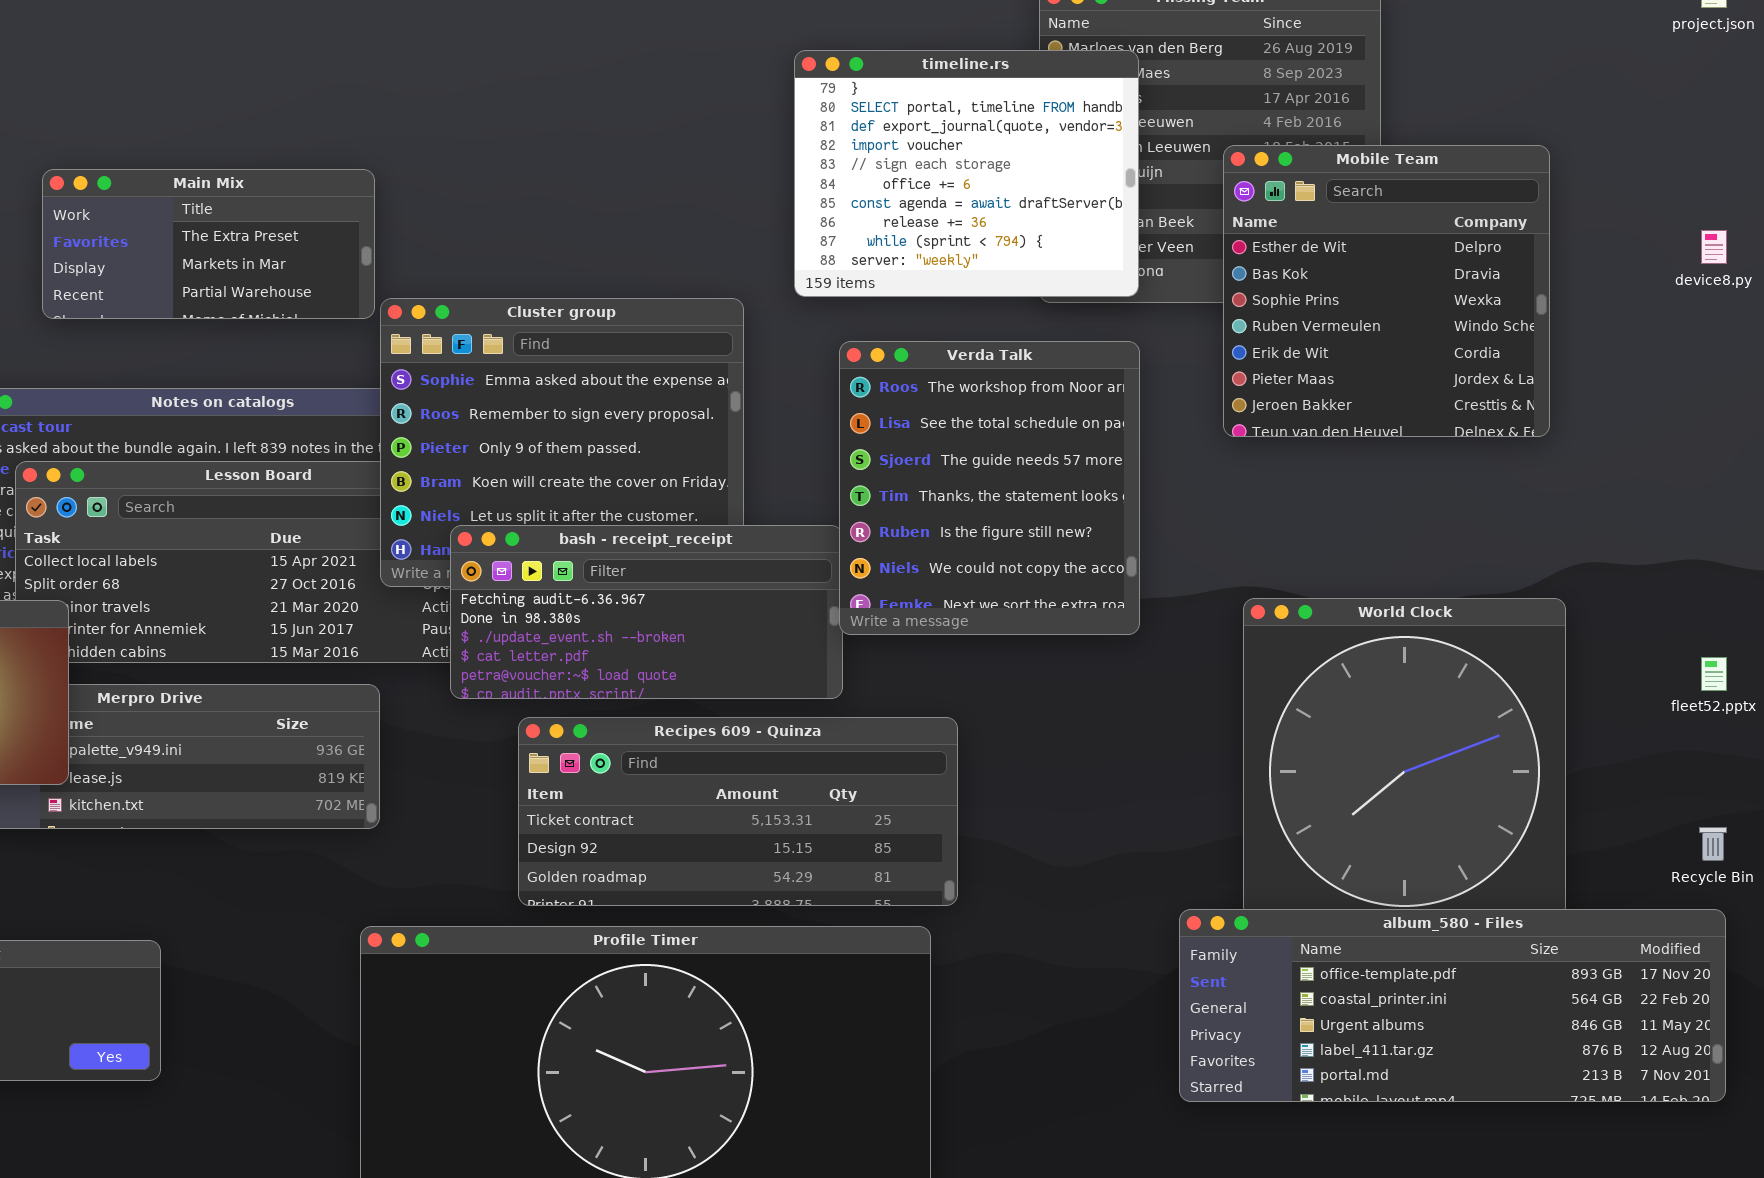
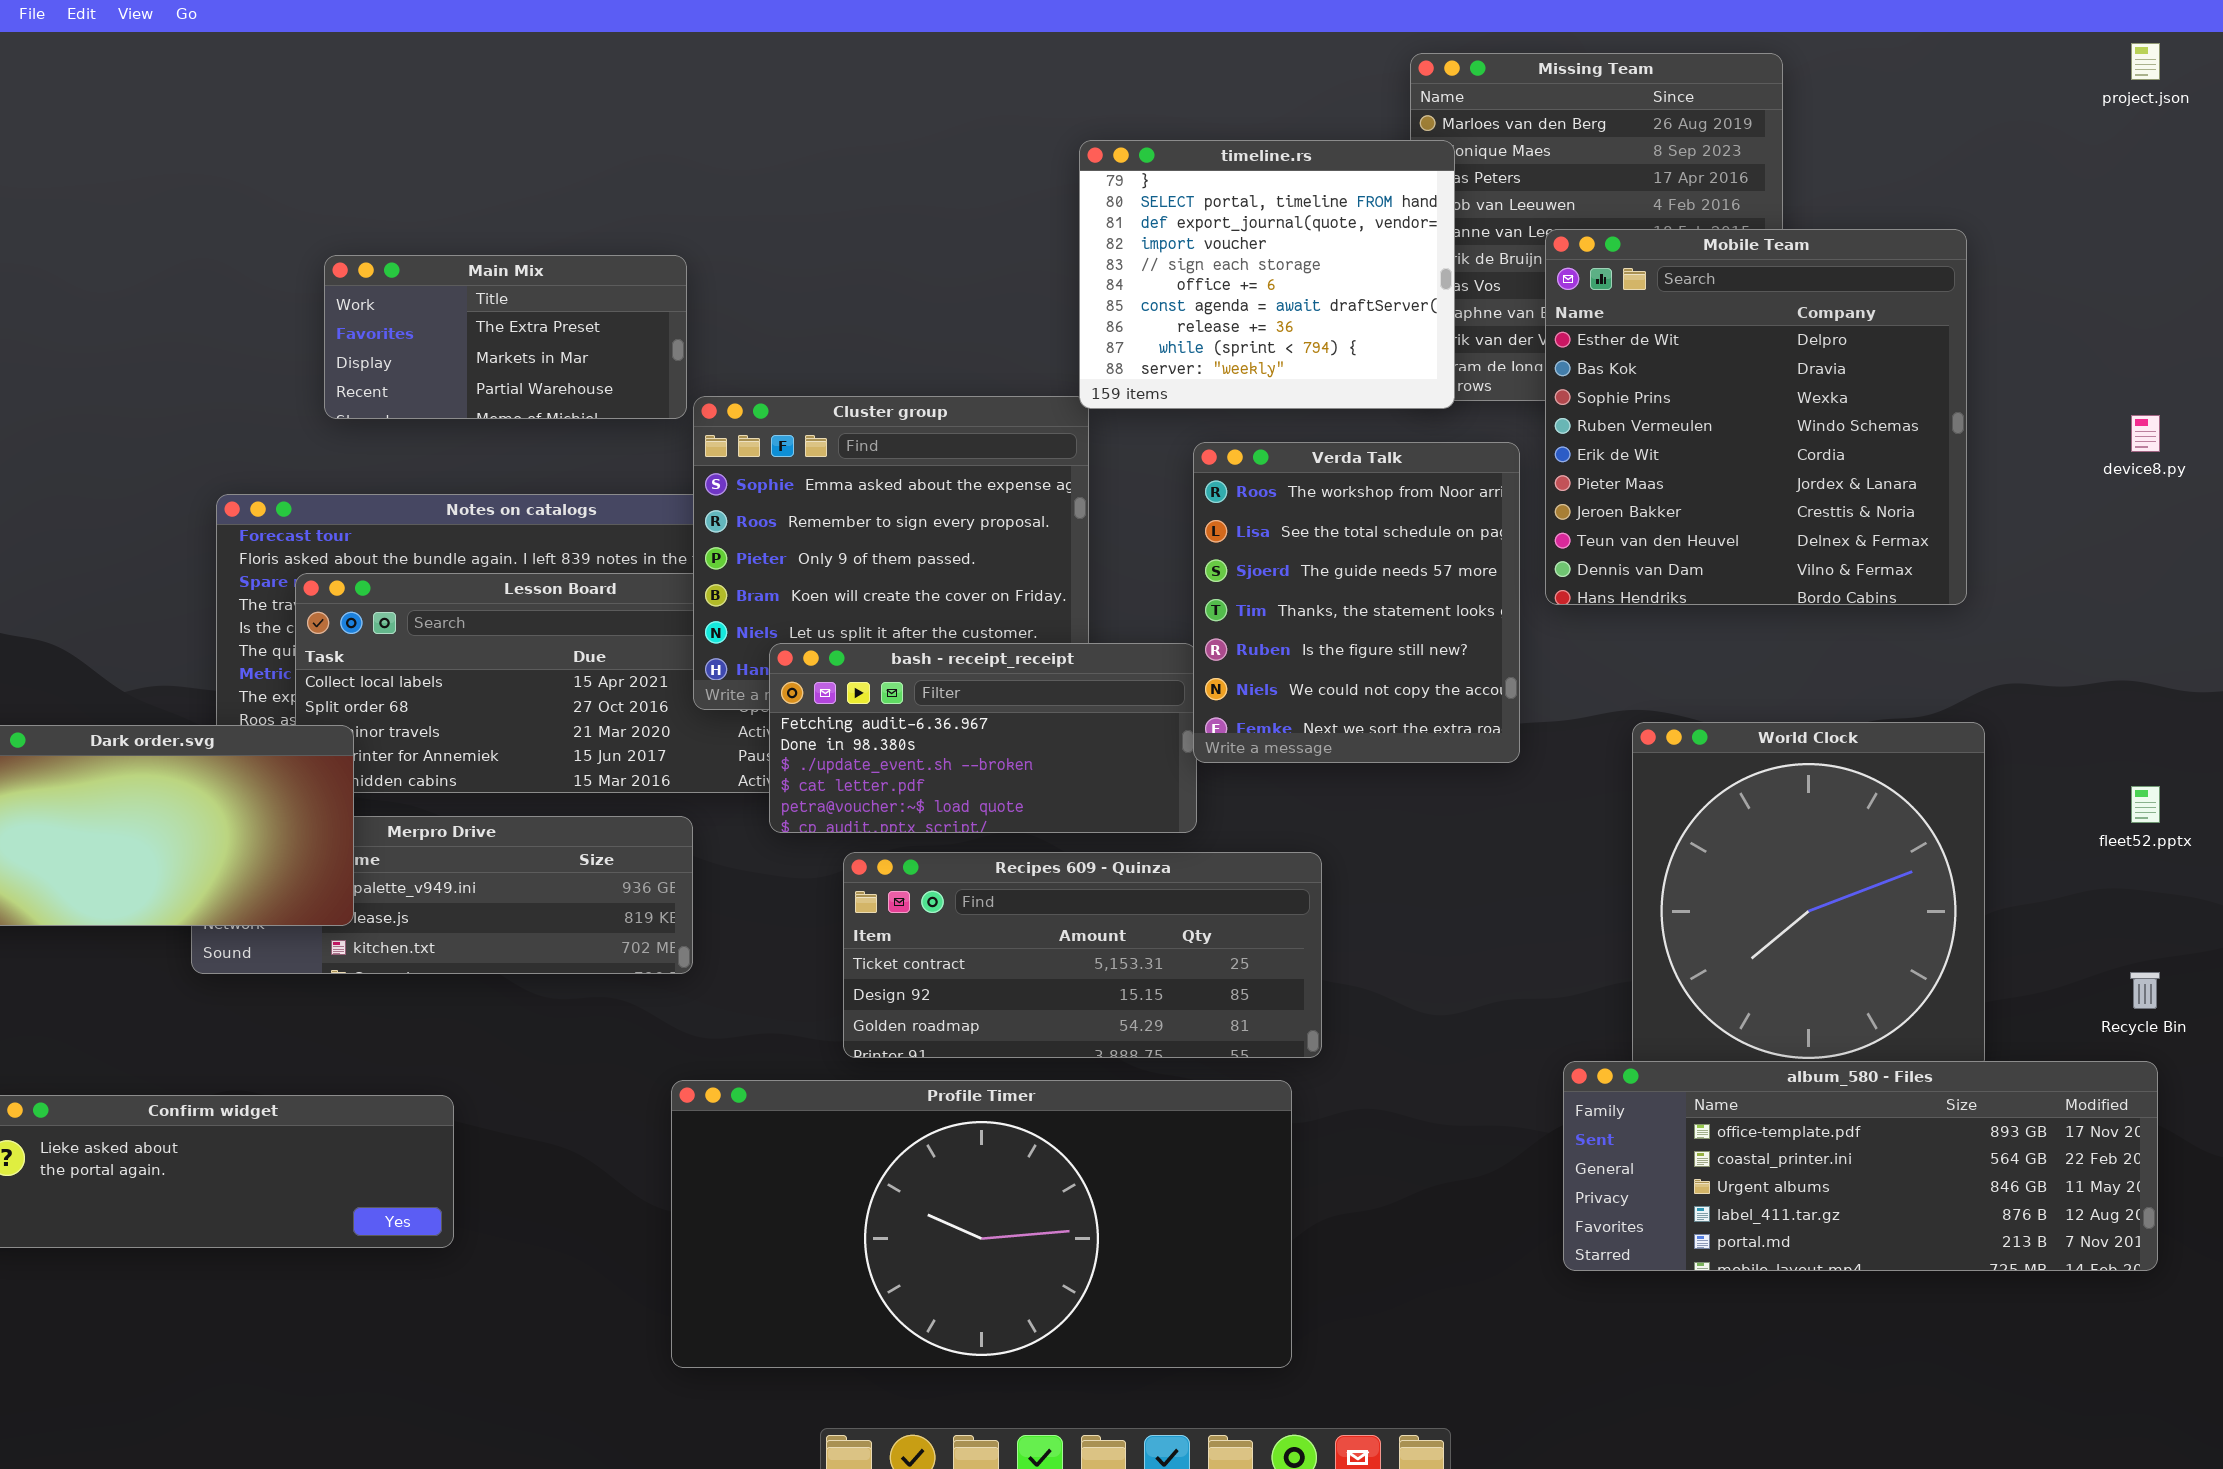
timeline.rs: [794,50,1139,297] -> [1079,140,1455,409], moved
Mobile Team: [1223,145,1550,437] -> [1545,229,1967,605], resized
device8.py: [1701,230,1727,264] -> [2131,415,2160,452], moved

